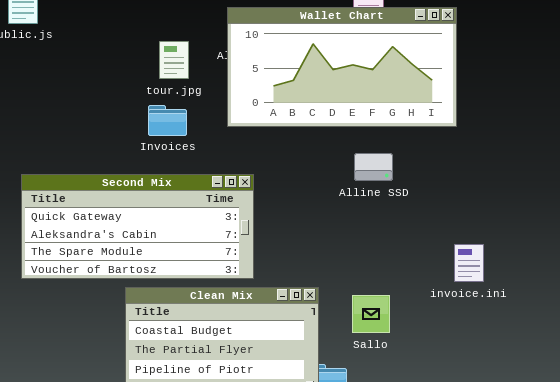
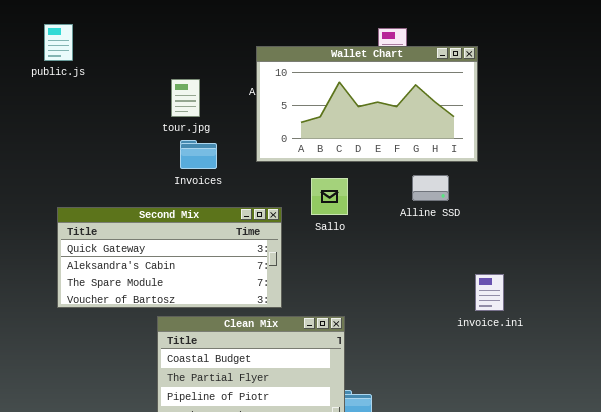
tour.jpg: [159,41,189,79] -> [171,79,200,117], moved
Alline SSD: [354,153,393,181] -> [412,175,449,201], moved
Sallo: [352,295,390,333] -> [311,178,348,215], moved

